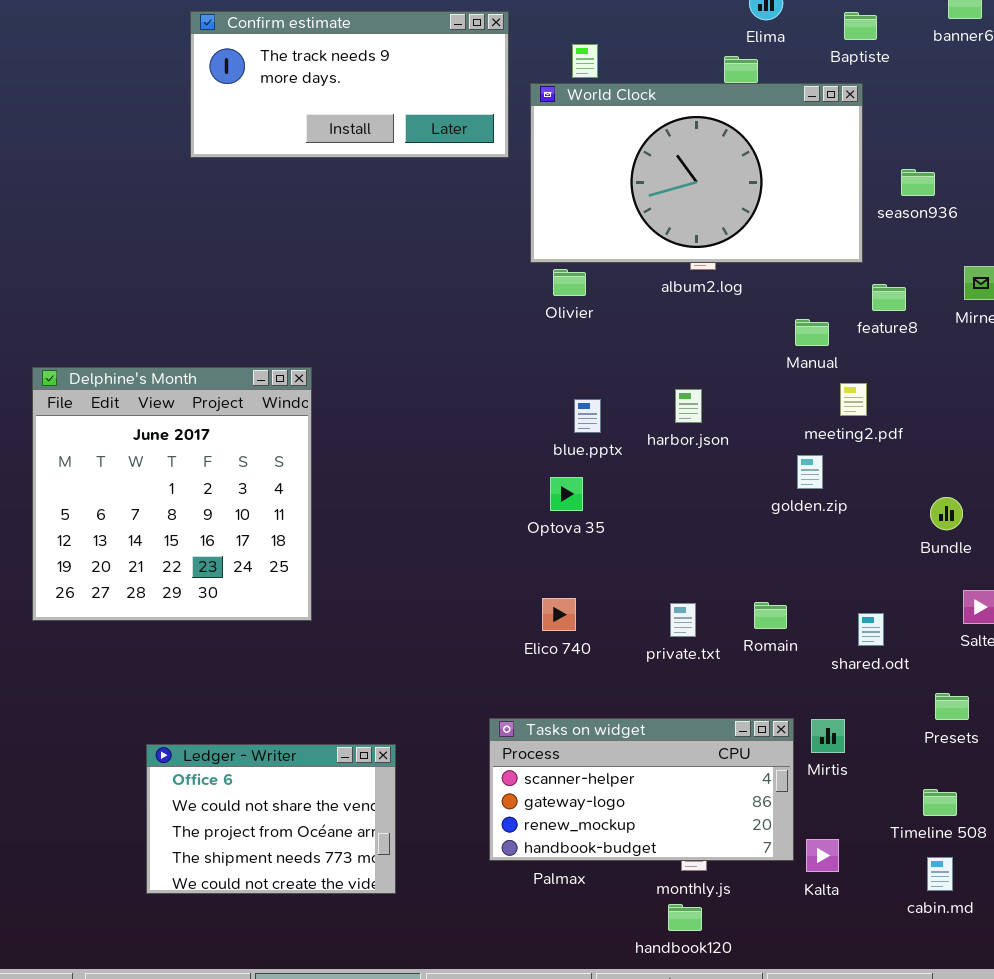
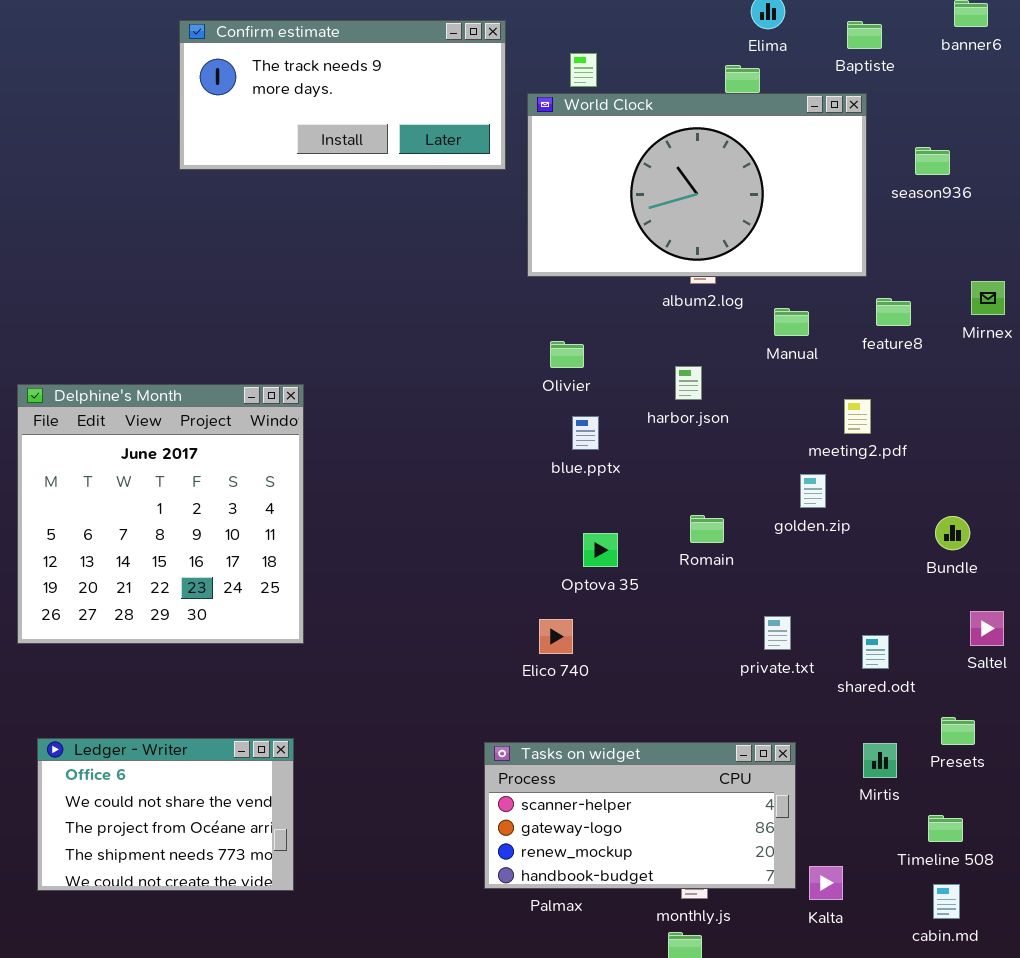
season936: [901,169,935,196] -> [915,147,950,175], moved
Olivier: [553,269,586,296] -> [550,341,584,368], moved
Manual: [795,319,829,346] -> [774,308,809,336], moved
harbor.json: [675,389,702,423] -> [675,366,702,400], moved
Optova 35: [550,477,583,511] -> [583,533,618,567], moved
Romain: [754,602,787,629] -> [690,515,724,543], moved
private.txt: [670,603,696,637] -> [764,616,791,650], moved
Mirtis: [811,719,845,753] -> [863,743,897,778], moved
Ledger - Writer: [146,744,396,894] -> [37,738,294,891], moved

